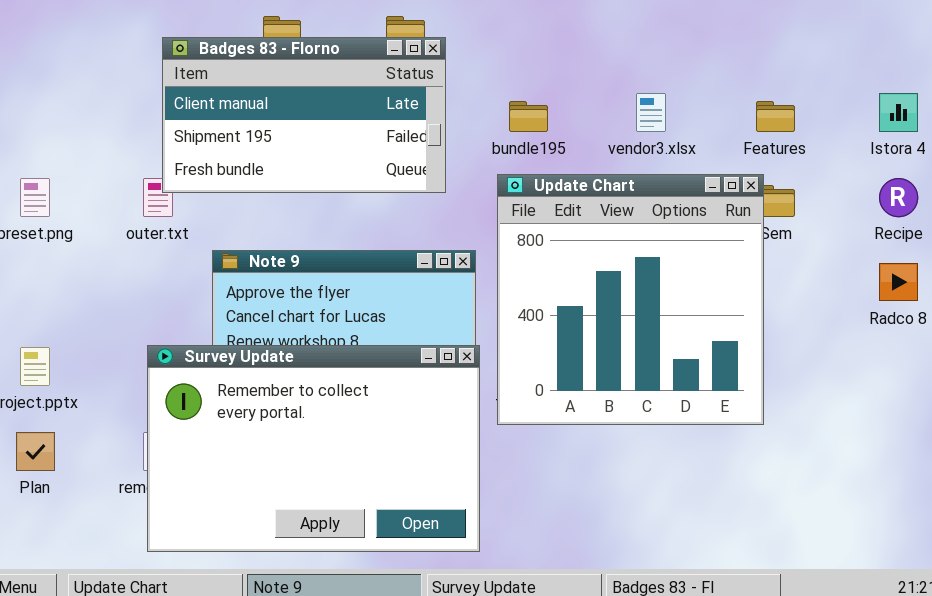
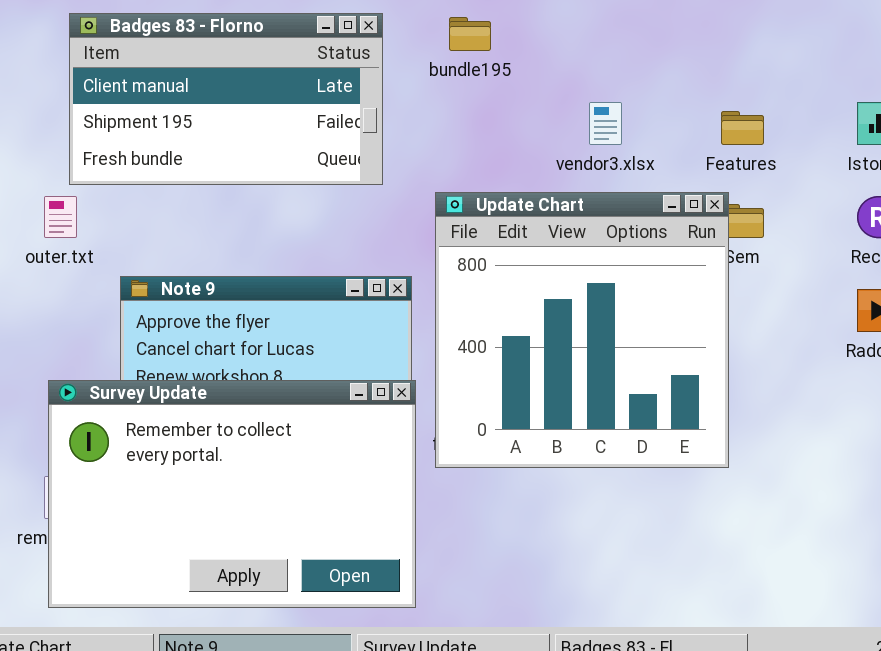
Badges 83 - Florno: [162,37,446,193] -> [69,13,383,185], moved
bundle195: [509,101,548,132] -> [449,17,491,51], moved

